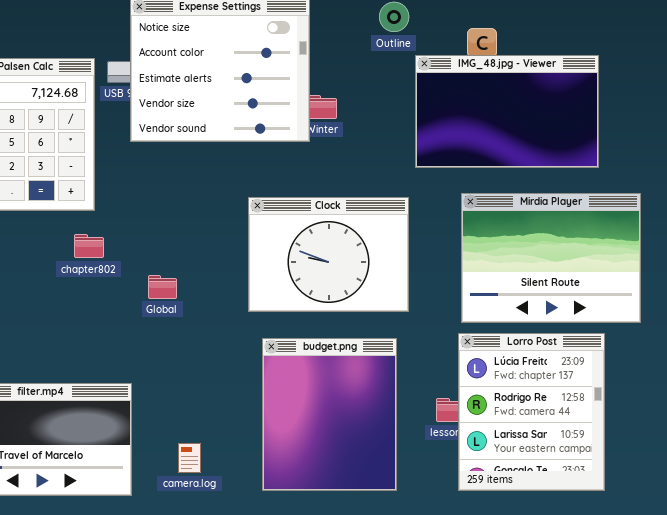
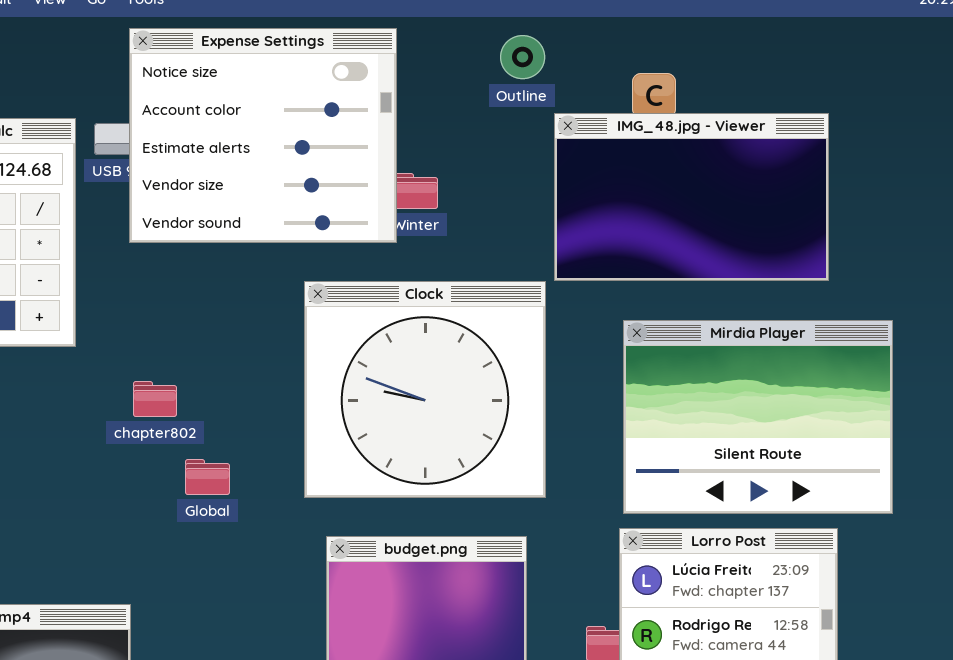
Clock: [248,197,409,312] -> [304,281,546,498], resized
chapter802: [74,234,104,258] -> [133,381,177,417], moved
Global: [148,275,177,299] -> [185,459,230,495], moved

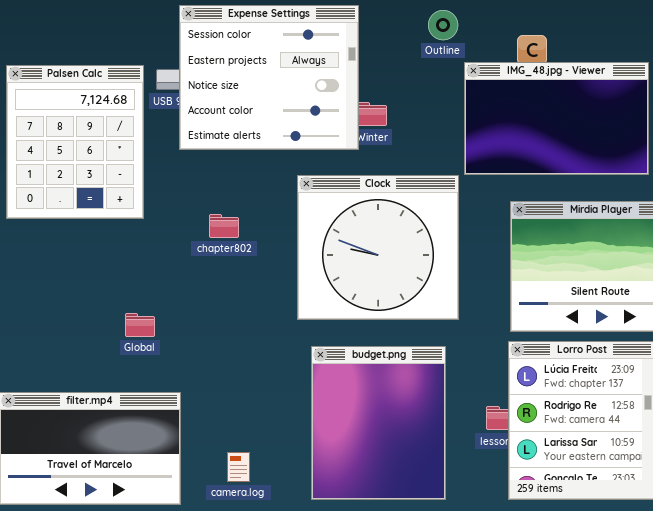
Expense Settings: [129,28,397,243] -> [179,5,359,150], scrolled up 2 rows
chapter802: [133,381,177,417] -> [209,214,239,238], moved
Global: [185,459,230,495] -> [125,313,155,337], moved

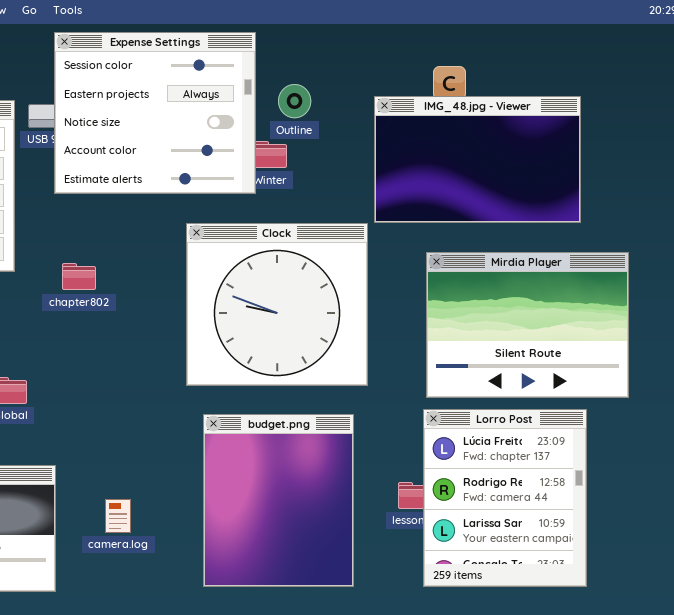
Outline: [428,10,458,40] -> [278,84,311,118], moved
chapter802: [209,214,239,238] -> [62,263,96,290], moved
camera.log: [227,452,250,482] -> [105,499,131,533], moved

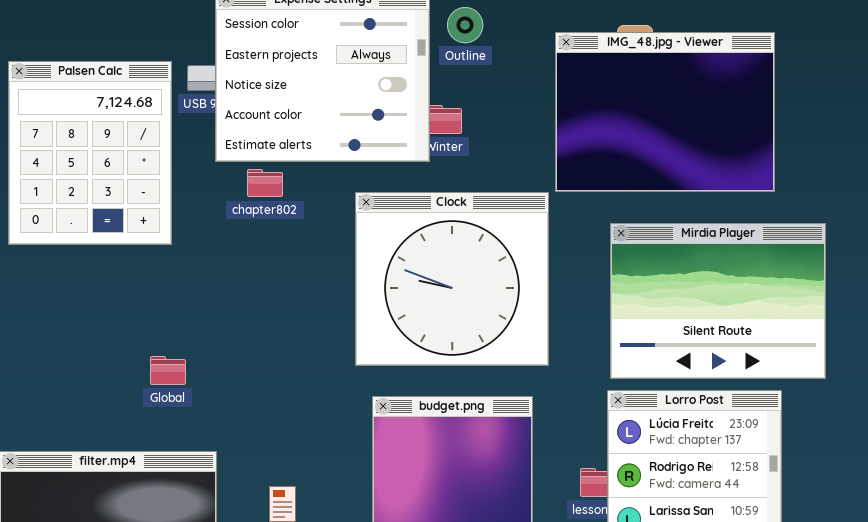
Outline: [278,84,311,118] -> [447,7,483,43], moved
IMG_48.jpg - Viewer: [374,96,581,223] -> [555,32,775,192], resized
chapter802: [62,263,96,290] -> [247,169,283,197], moved

